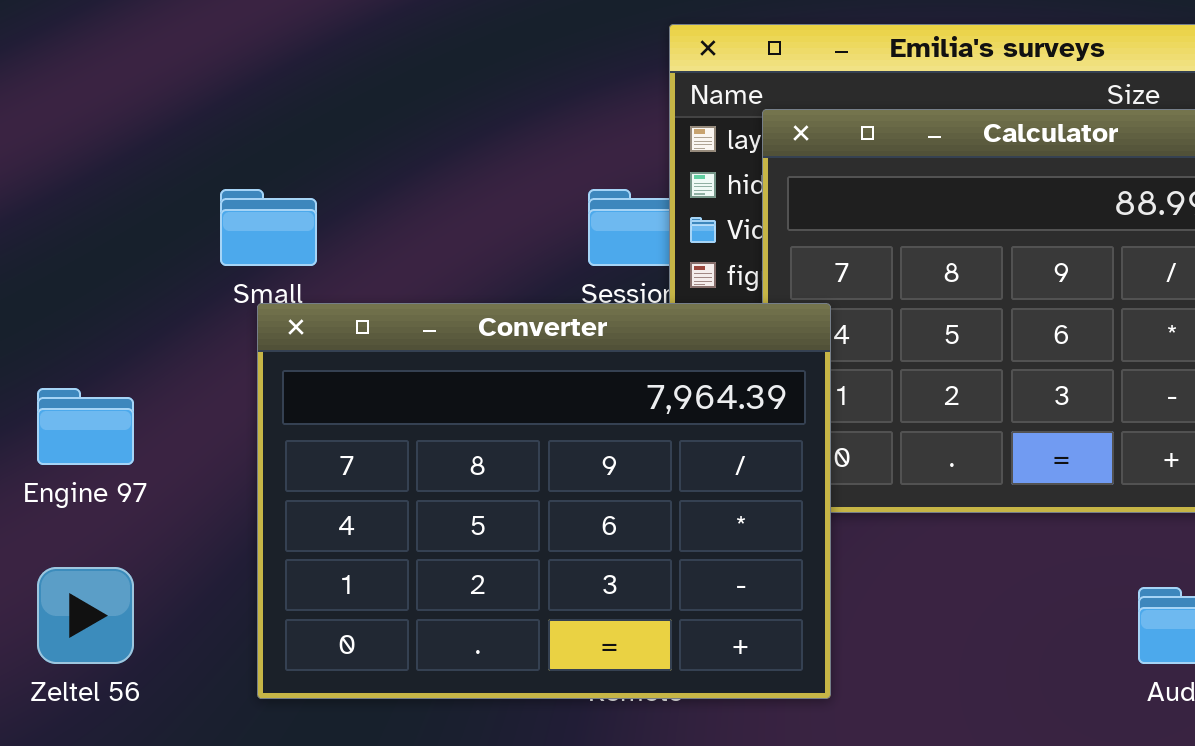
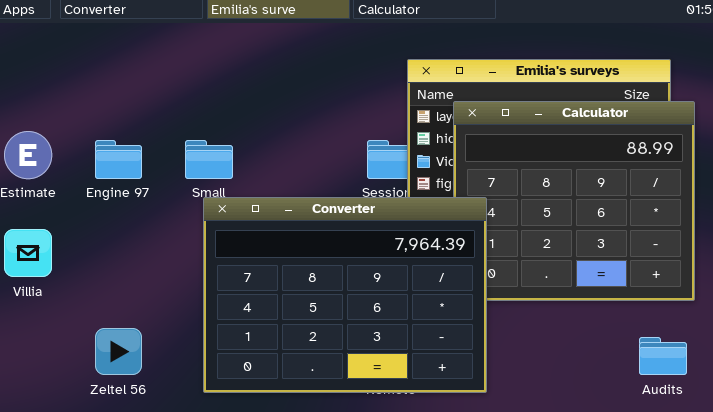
Engine 97: [37,388,134,465] -> [95,140,142,179], moved

